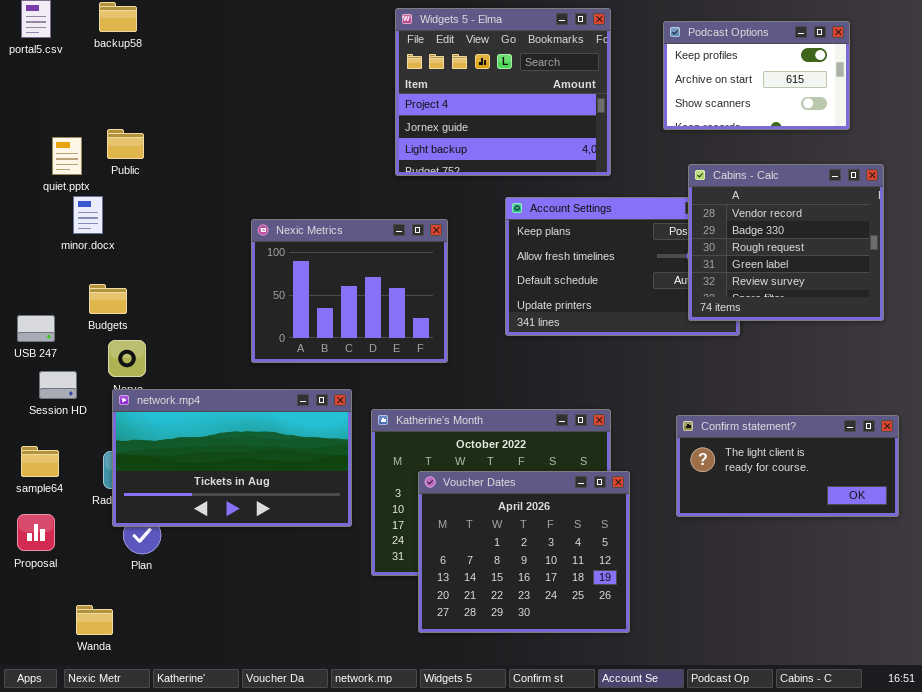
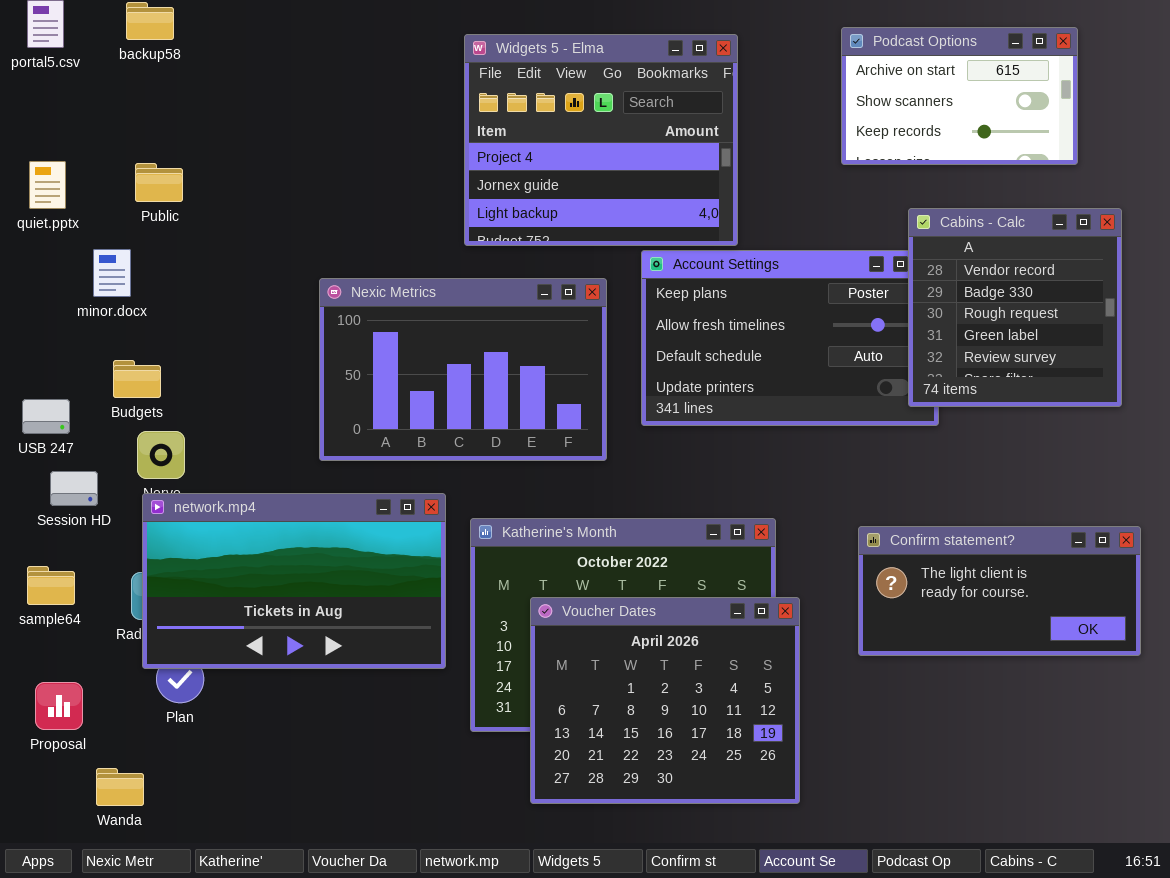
Widgets 5 - Elma: [395,8,611,176] -> [464,34,738,246], moved
Podcast Options: [663,21,850,130] -> [841,27,1078,165], scrolled down 1 row
quiet.pptx: [52,137,82,175] -> [29,161,66,209], moved
Cabins - Calc: [688,164,884,321] -> [908,208,1122,407], resized
Nexic Metrics: [251,219,448,363] -> [319,278,607,461], resized
Proposal: [17,514,55,551] -> [35,682,83,730], moved

